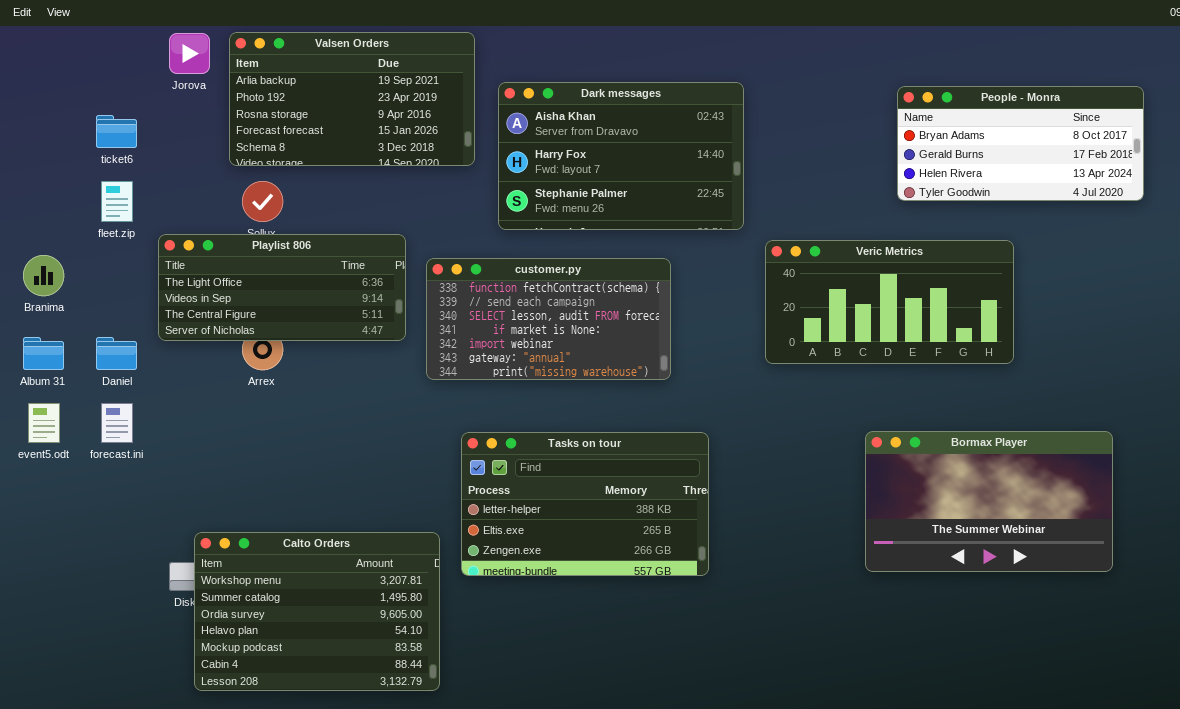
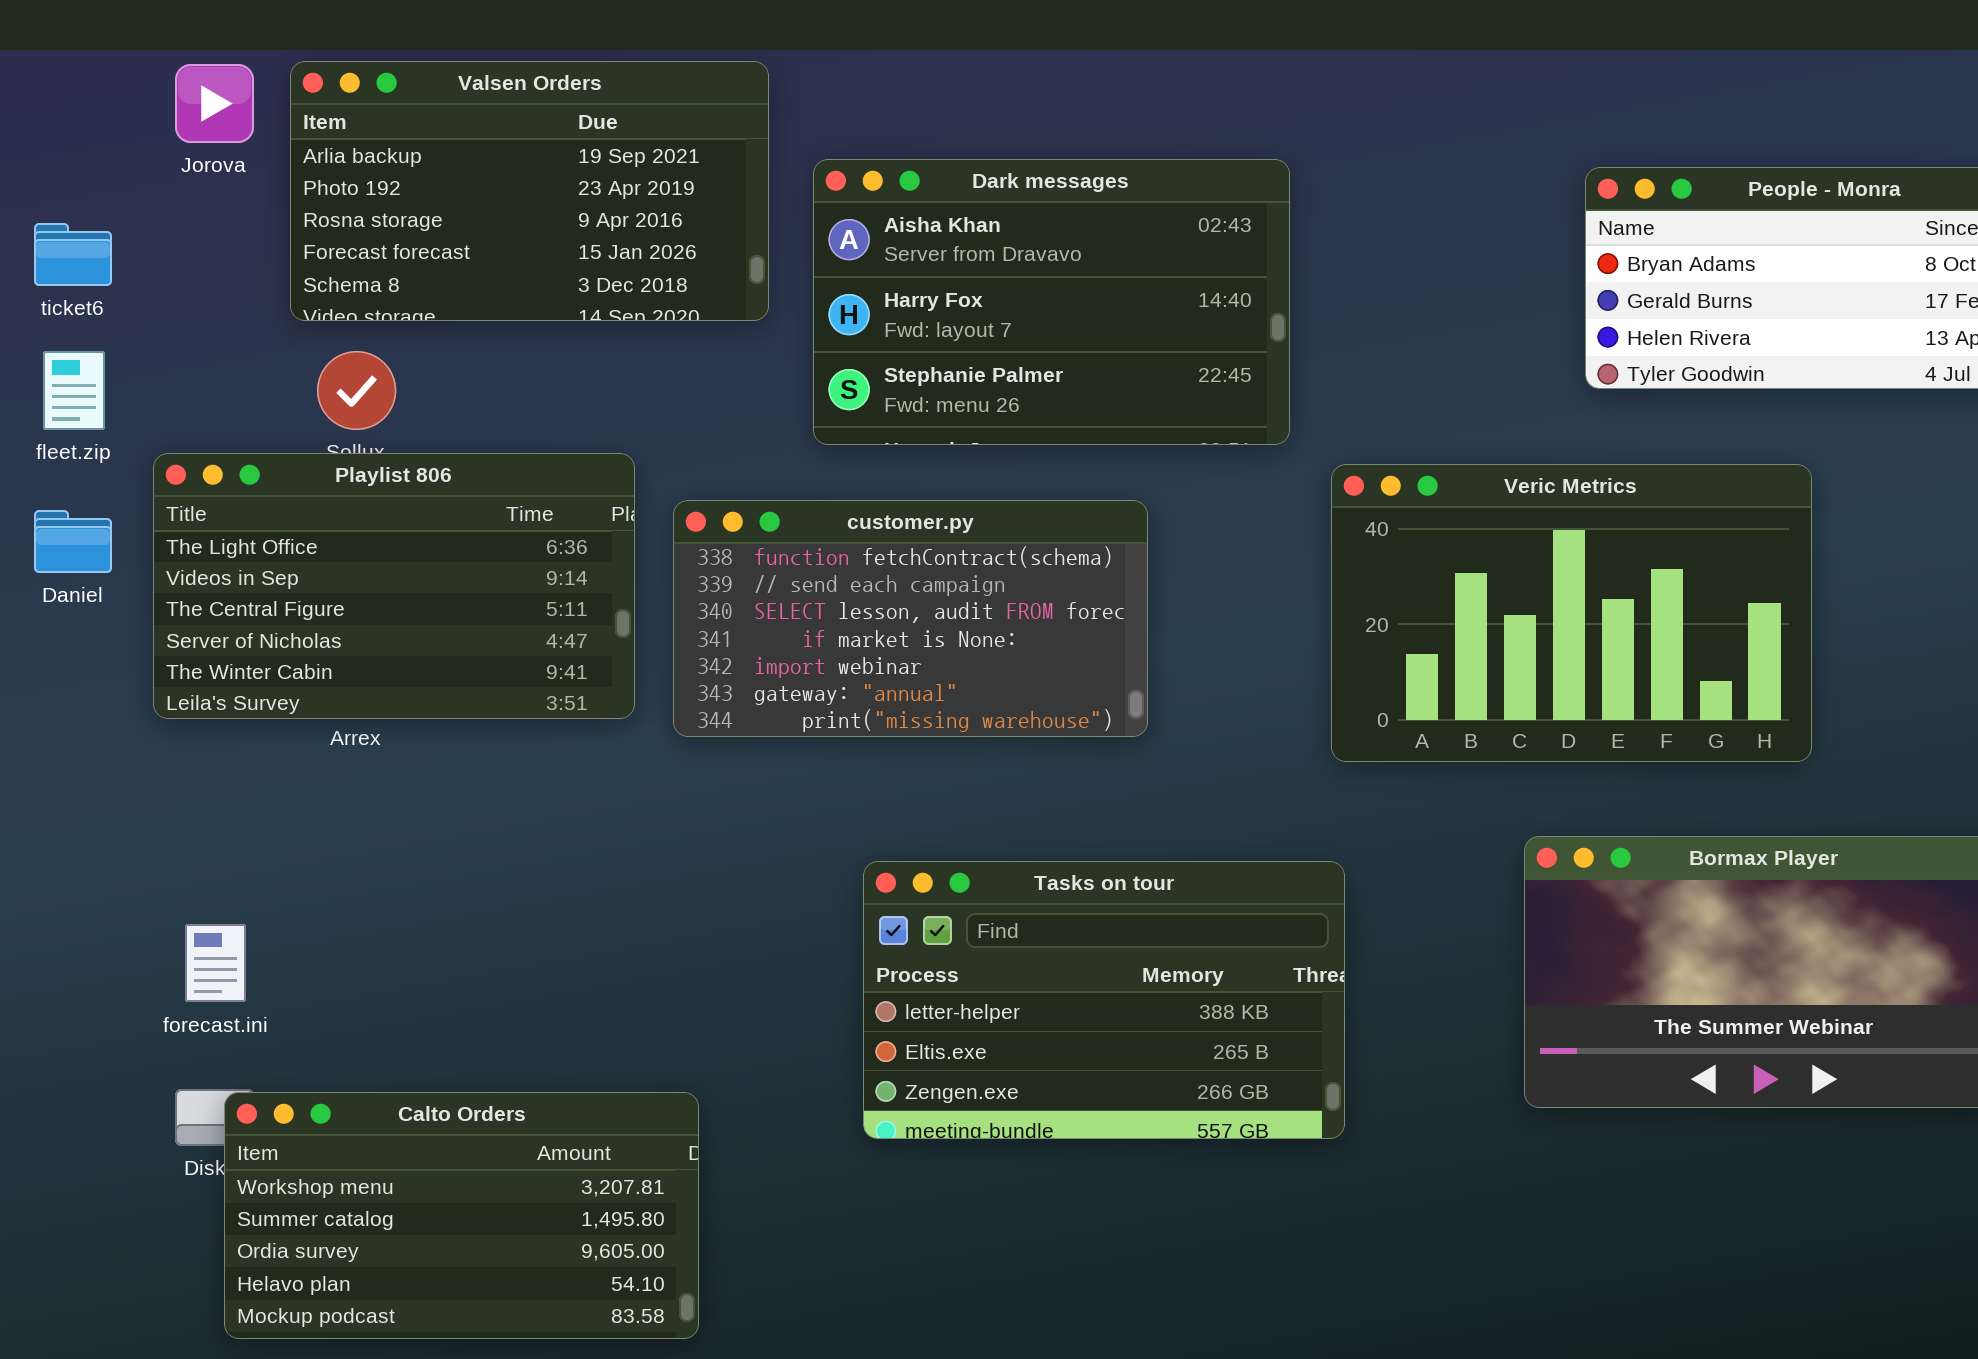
Playlist 806: [158,234,406,341] -> [153,453,635,719], resized
Veric Metrics: [765,240,1014,364] -> [1331,464,1812,762], resized
Daniel: [96,337,137,370] -> [34,510,112,573], moved
forecast.ini: [101,403,133,443] -> [185,924,246,1002], moved
Tasks on tour: [461,432,709,576] -> [863,861,1345,1139], moved
Calto Orders: [194,532,440,691] -> [224,1092,699,1339], resized

